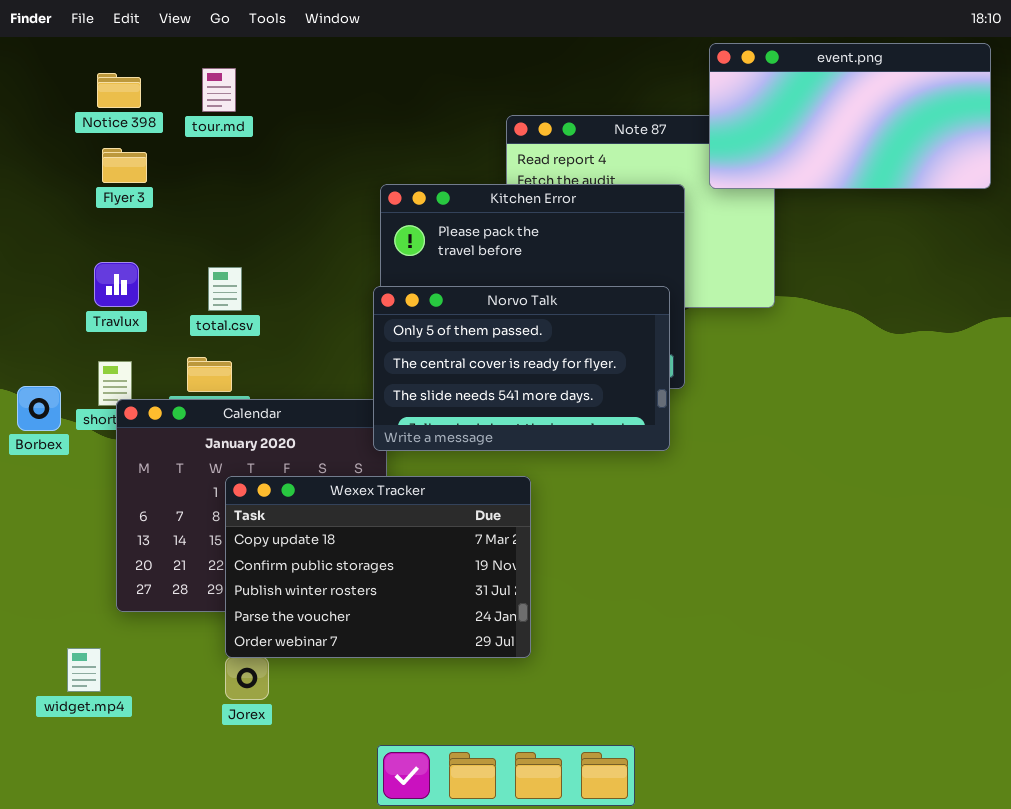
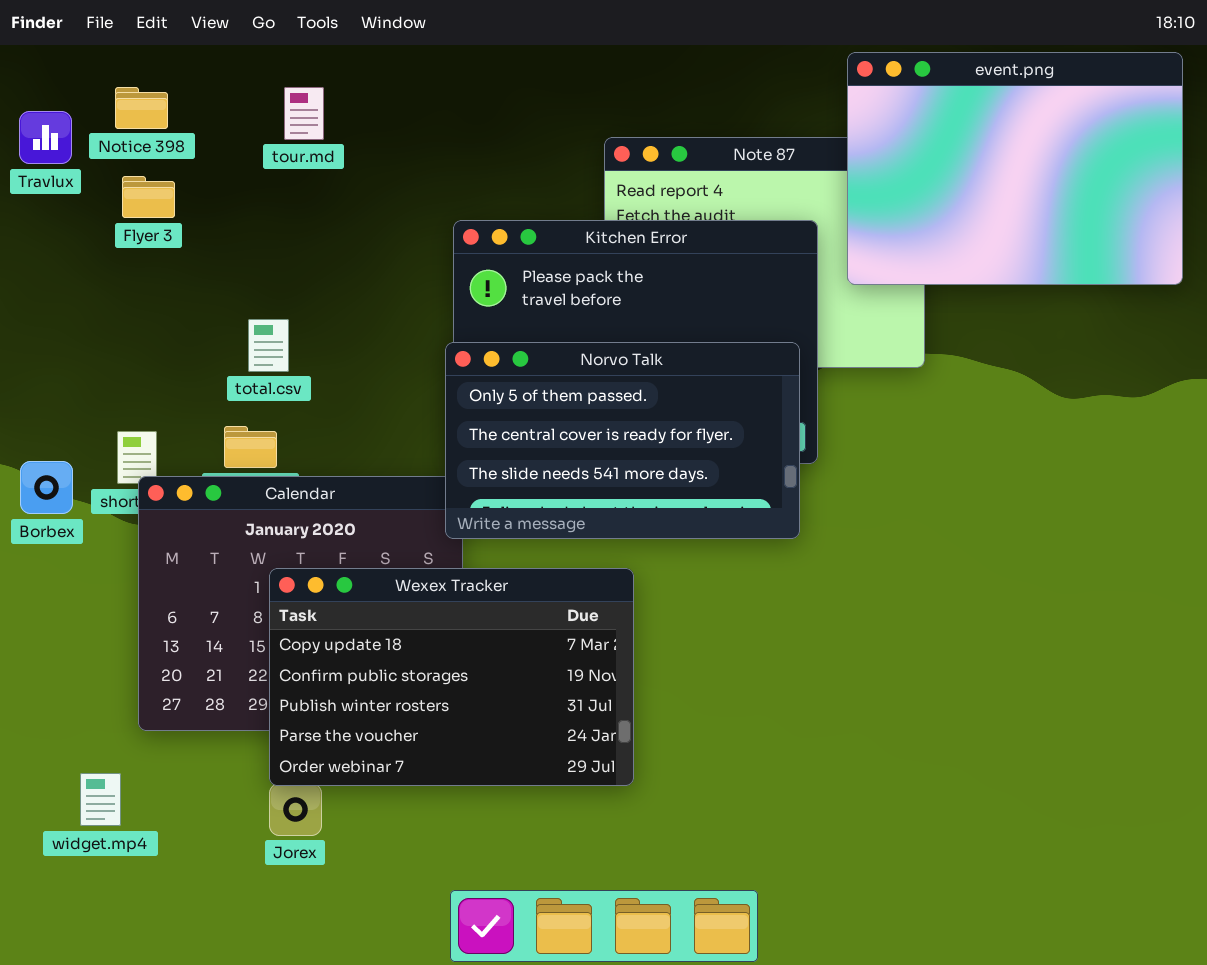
event.png: [709,43,991,189] -> [847,52,1183,285], resized
tour.md: [202,68,236,112] -> [284,87,324,140], moved
Travlux: [94,262,139,307] -> [19,111,72,164], moved

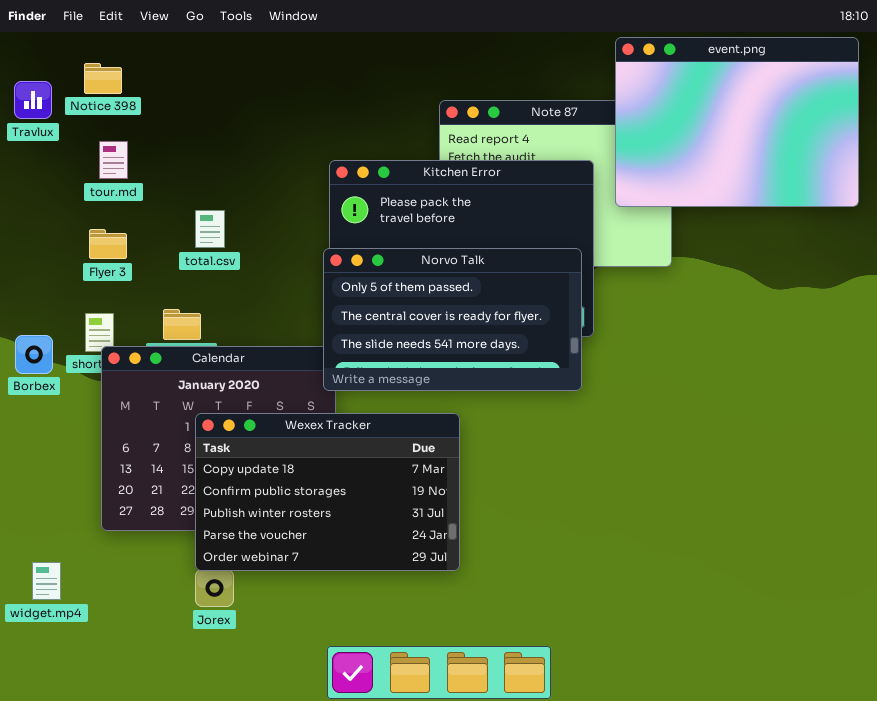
tour.md: [284,87,324,140] -> [99,141,128,179], moved
Flyer 3: [122,176,175,218] -> [89,229,127,259], moved
total.csv: [248,319,289,372] -> [195,210,225,248], moved
widget.mp4: [80,773,121,826] -> [32,562,61,600], moved

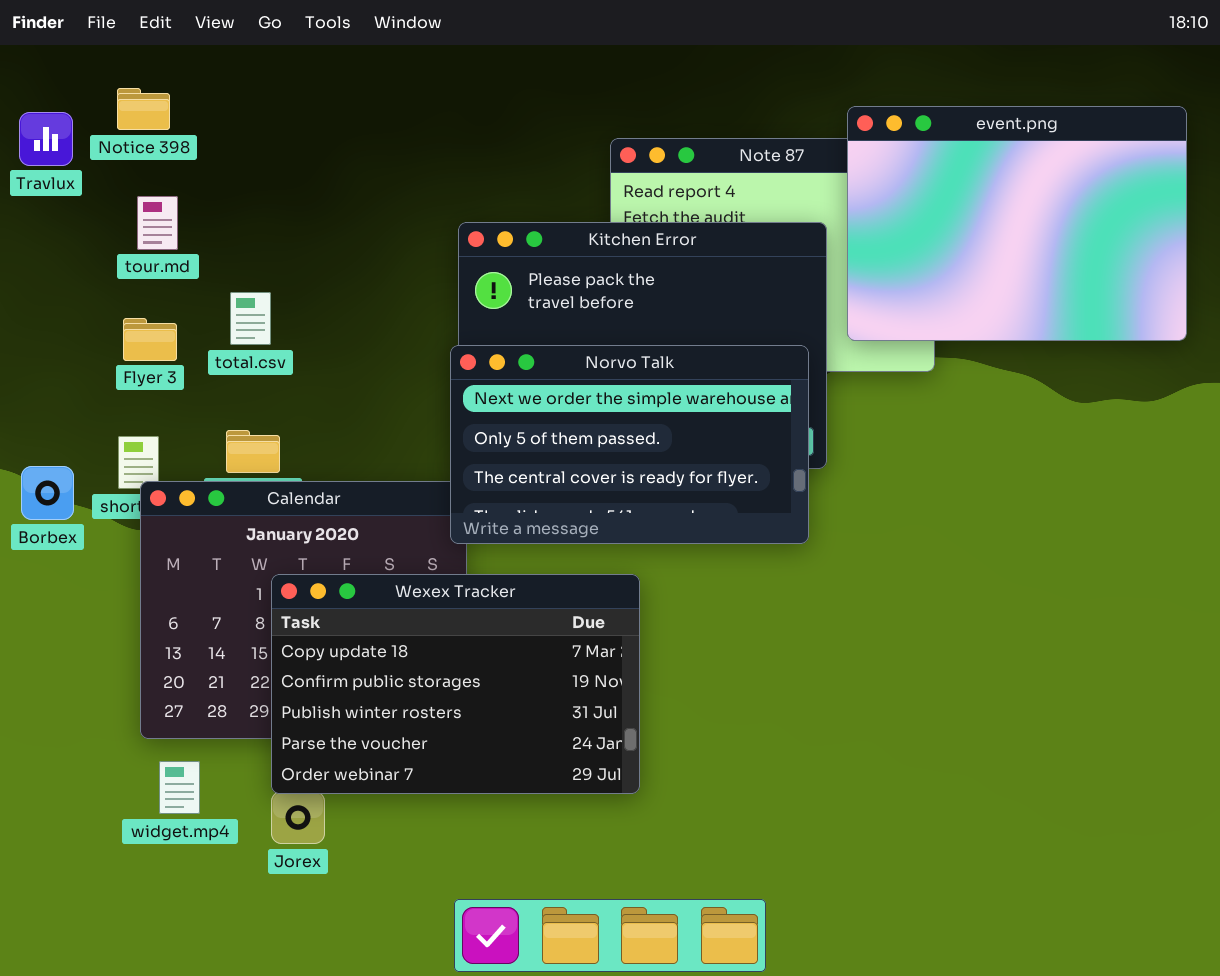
event.png: [615,37,859,207] -> [847,106,1187,341], moved
total.csv: [195,210,225,248] -> [230,292,271,345], moved
Norvo Talk: [323,248,582,391] -> [450,345,809,544], scrolled up 1 row
widget.mp4: [32,562,61,600] -> [159,761,200,814], moved

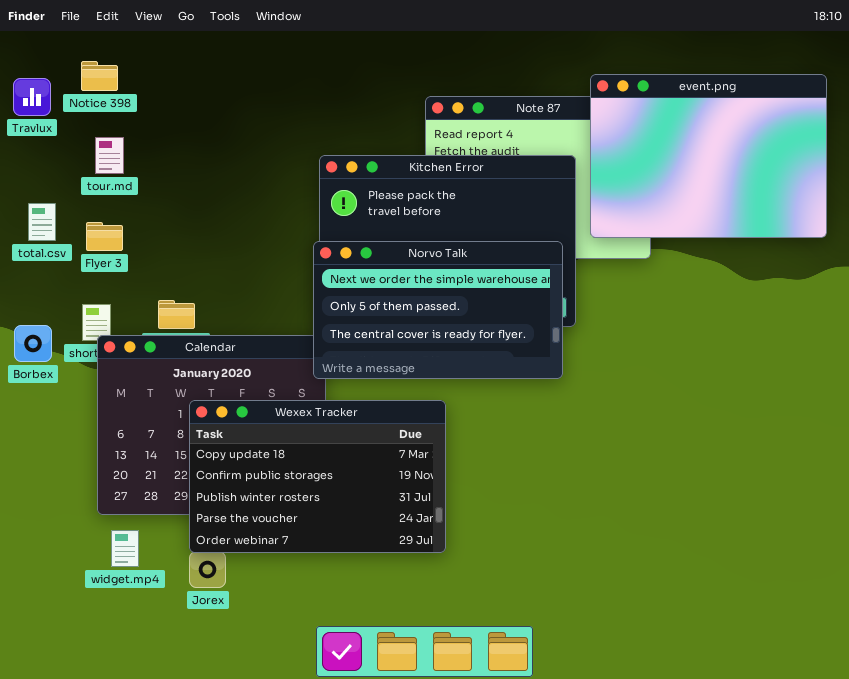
total.csv: [230,292,271,345] -> [28,203,56,241], moved

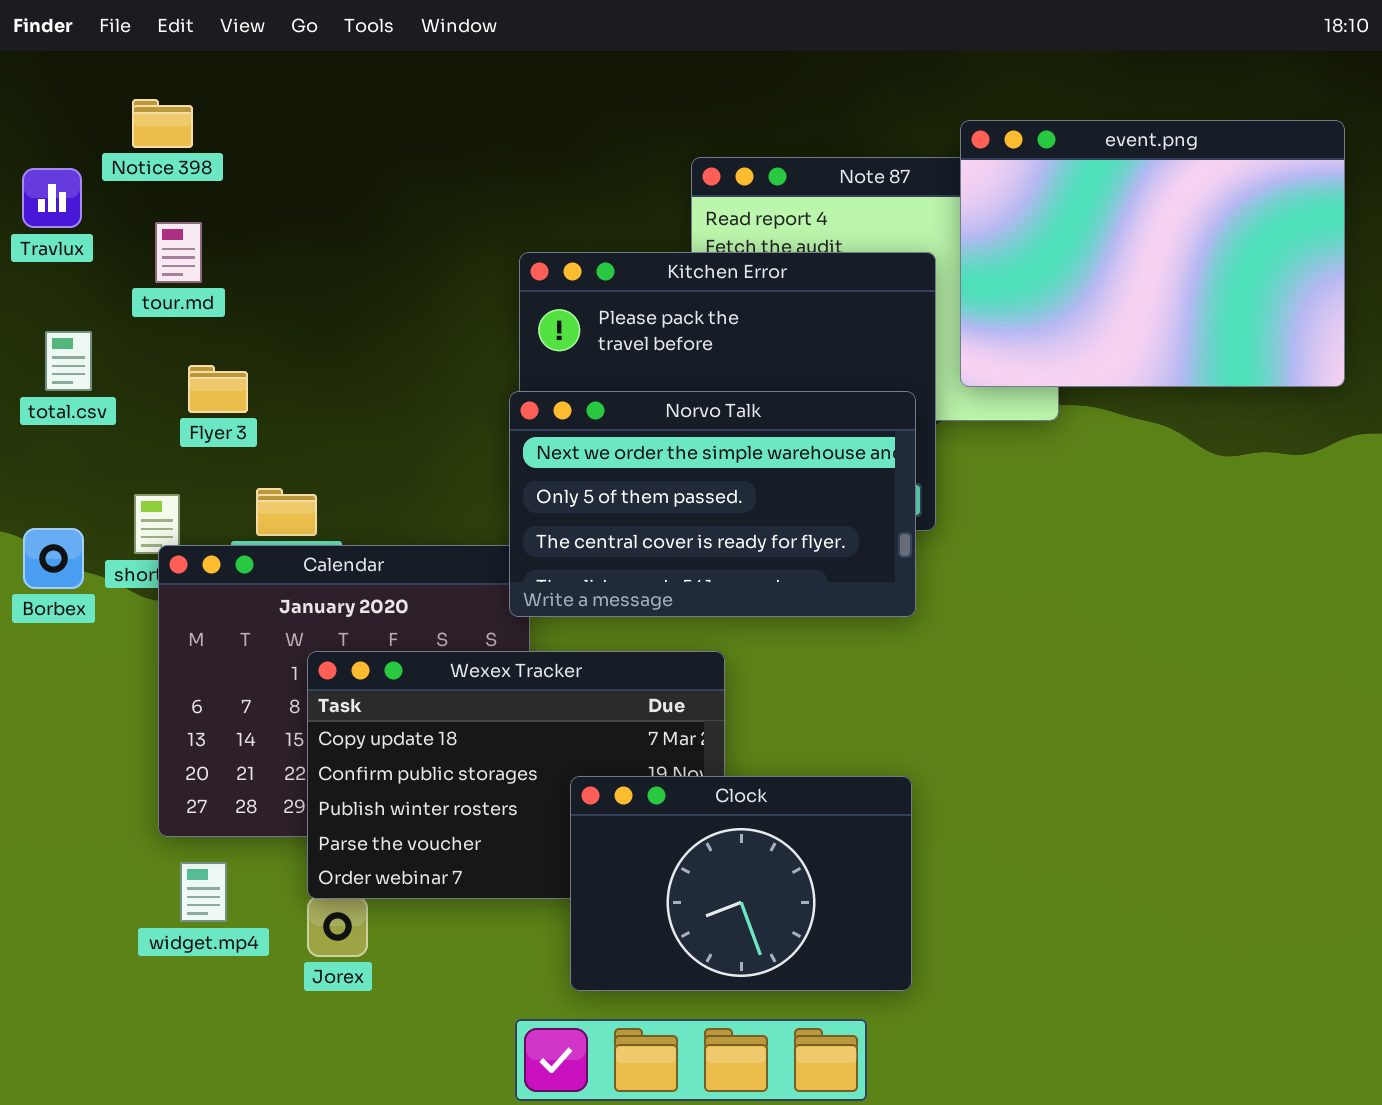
Travlux: [13,78,51,116] -> [22,168,82,228], moved
Flyer 3: [86,222,123,251] -> [188,365,248,413], moved
Clock: none -> [570,776,912,991], opened

